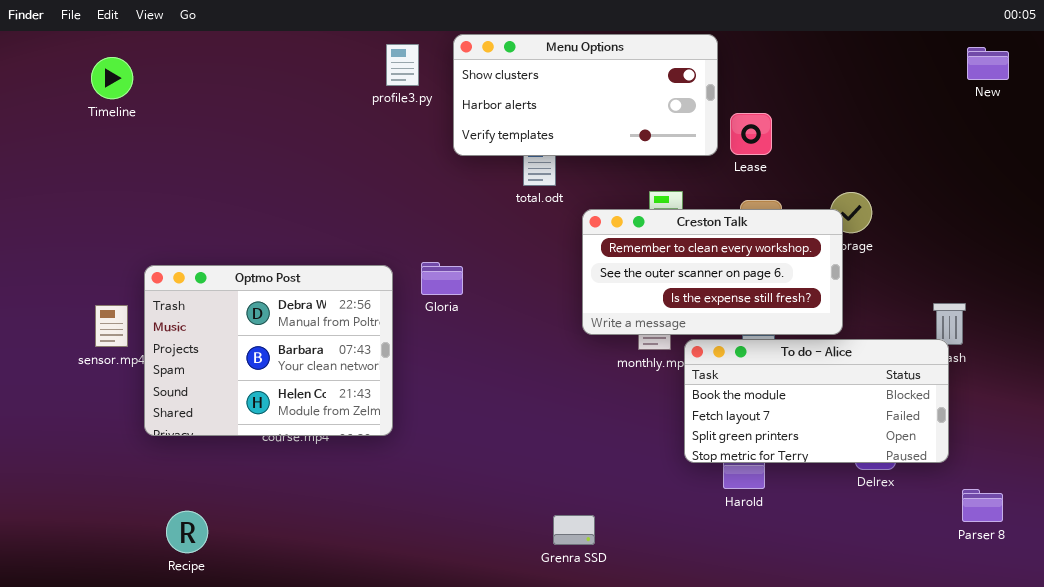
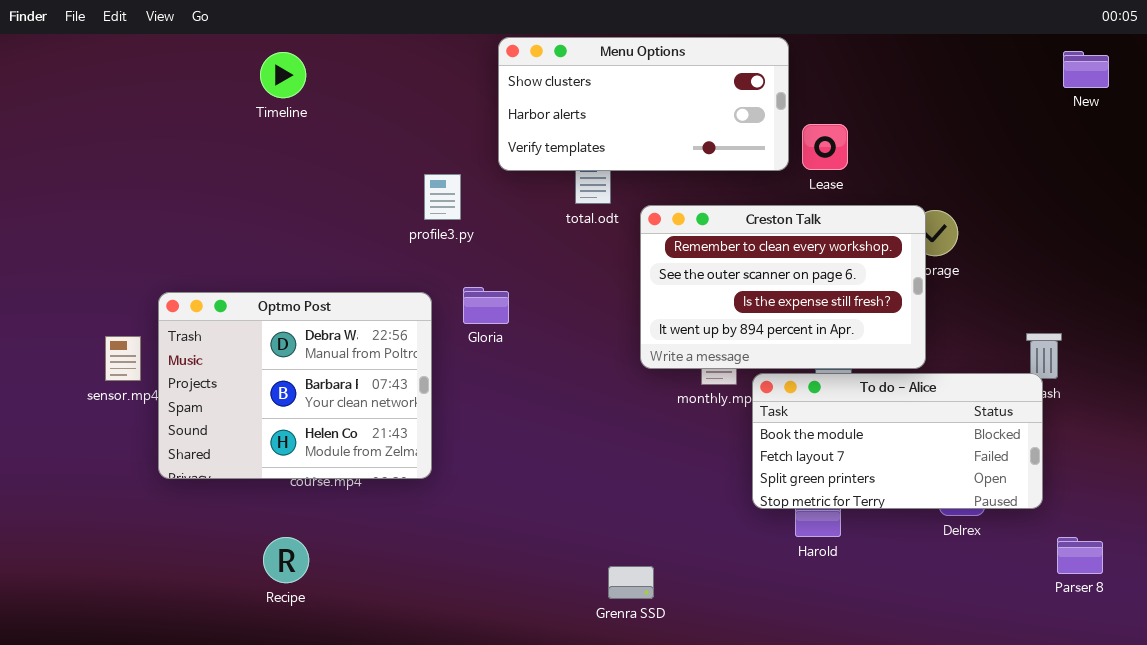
profile3.py: [386,44,419,86] -> [424,174,461,220], moved
Timeline: [91,57,133,99] -> [260,52,306,98], moved
Creston Talk: [582,209,843,335] -> [640,205,926,369], resized
Recipe: [166,511,208,553] -> [263,537,309,583], moved

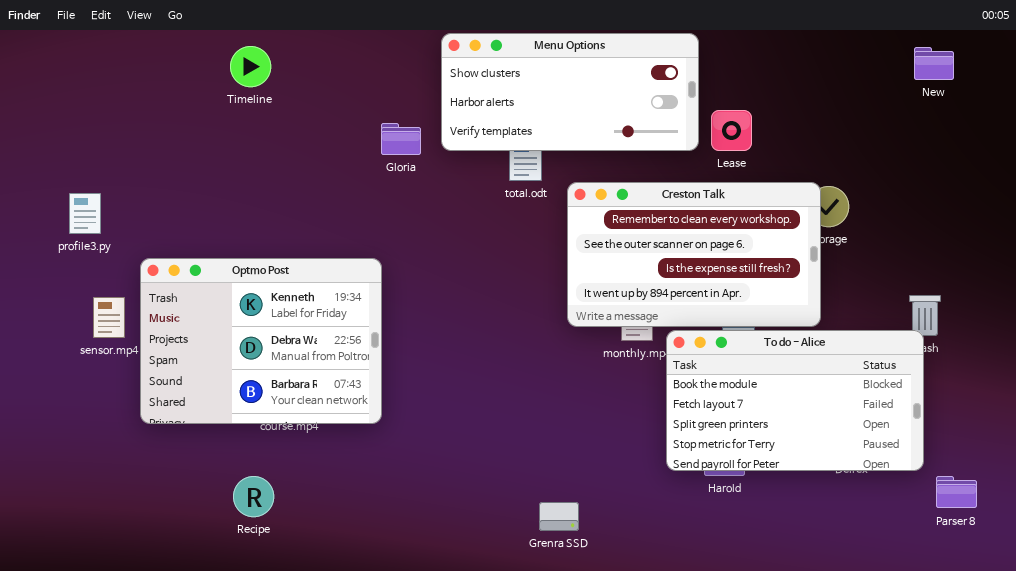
New: [1063,51,1109,88] -> [914,47,954,80], moved
profile3.py: [424,174,461,220] -> [69,193,101,234], moved
Gloria: [463,287,509,324] -> [381,123,421,155], moved
Optmo Post: [158,292,432,479] -> [140,258,382,424], scrolled up 1 row
To do - Alice: [752,373,1043,509] -> [666,330,924,471], resized

